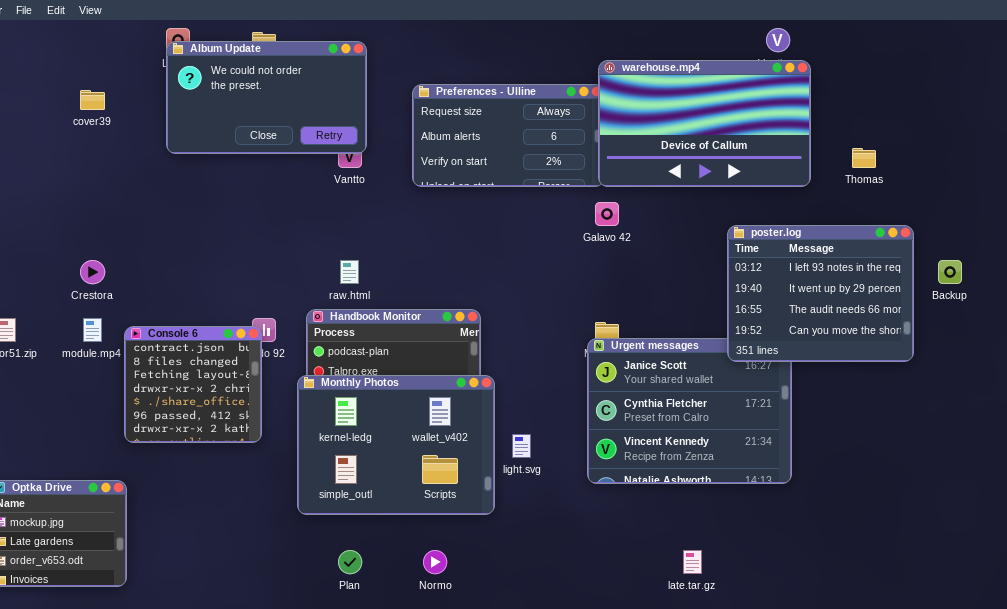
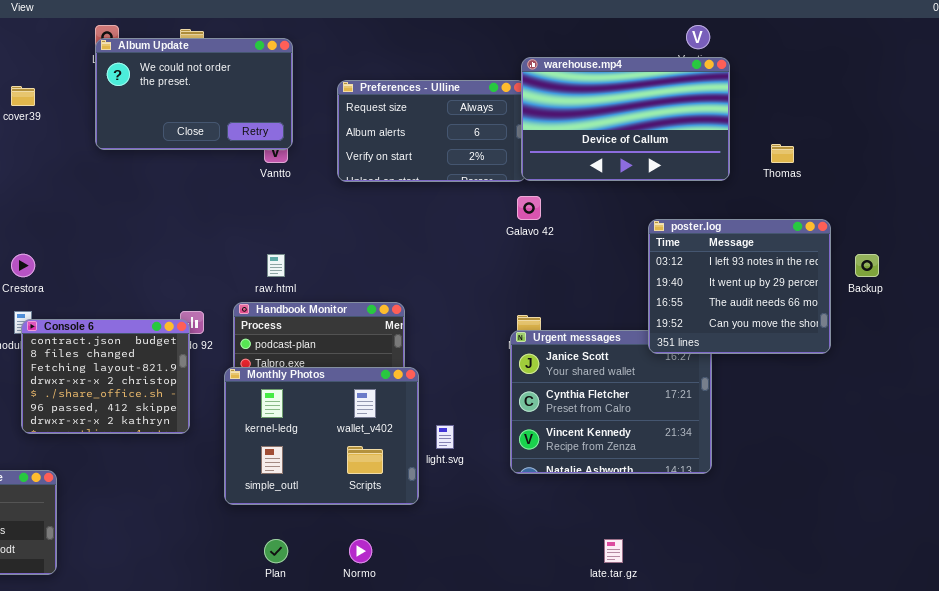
Console 6: [124,326,262,443] -> [21,319,190,434], resized

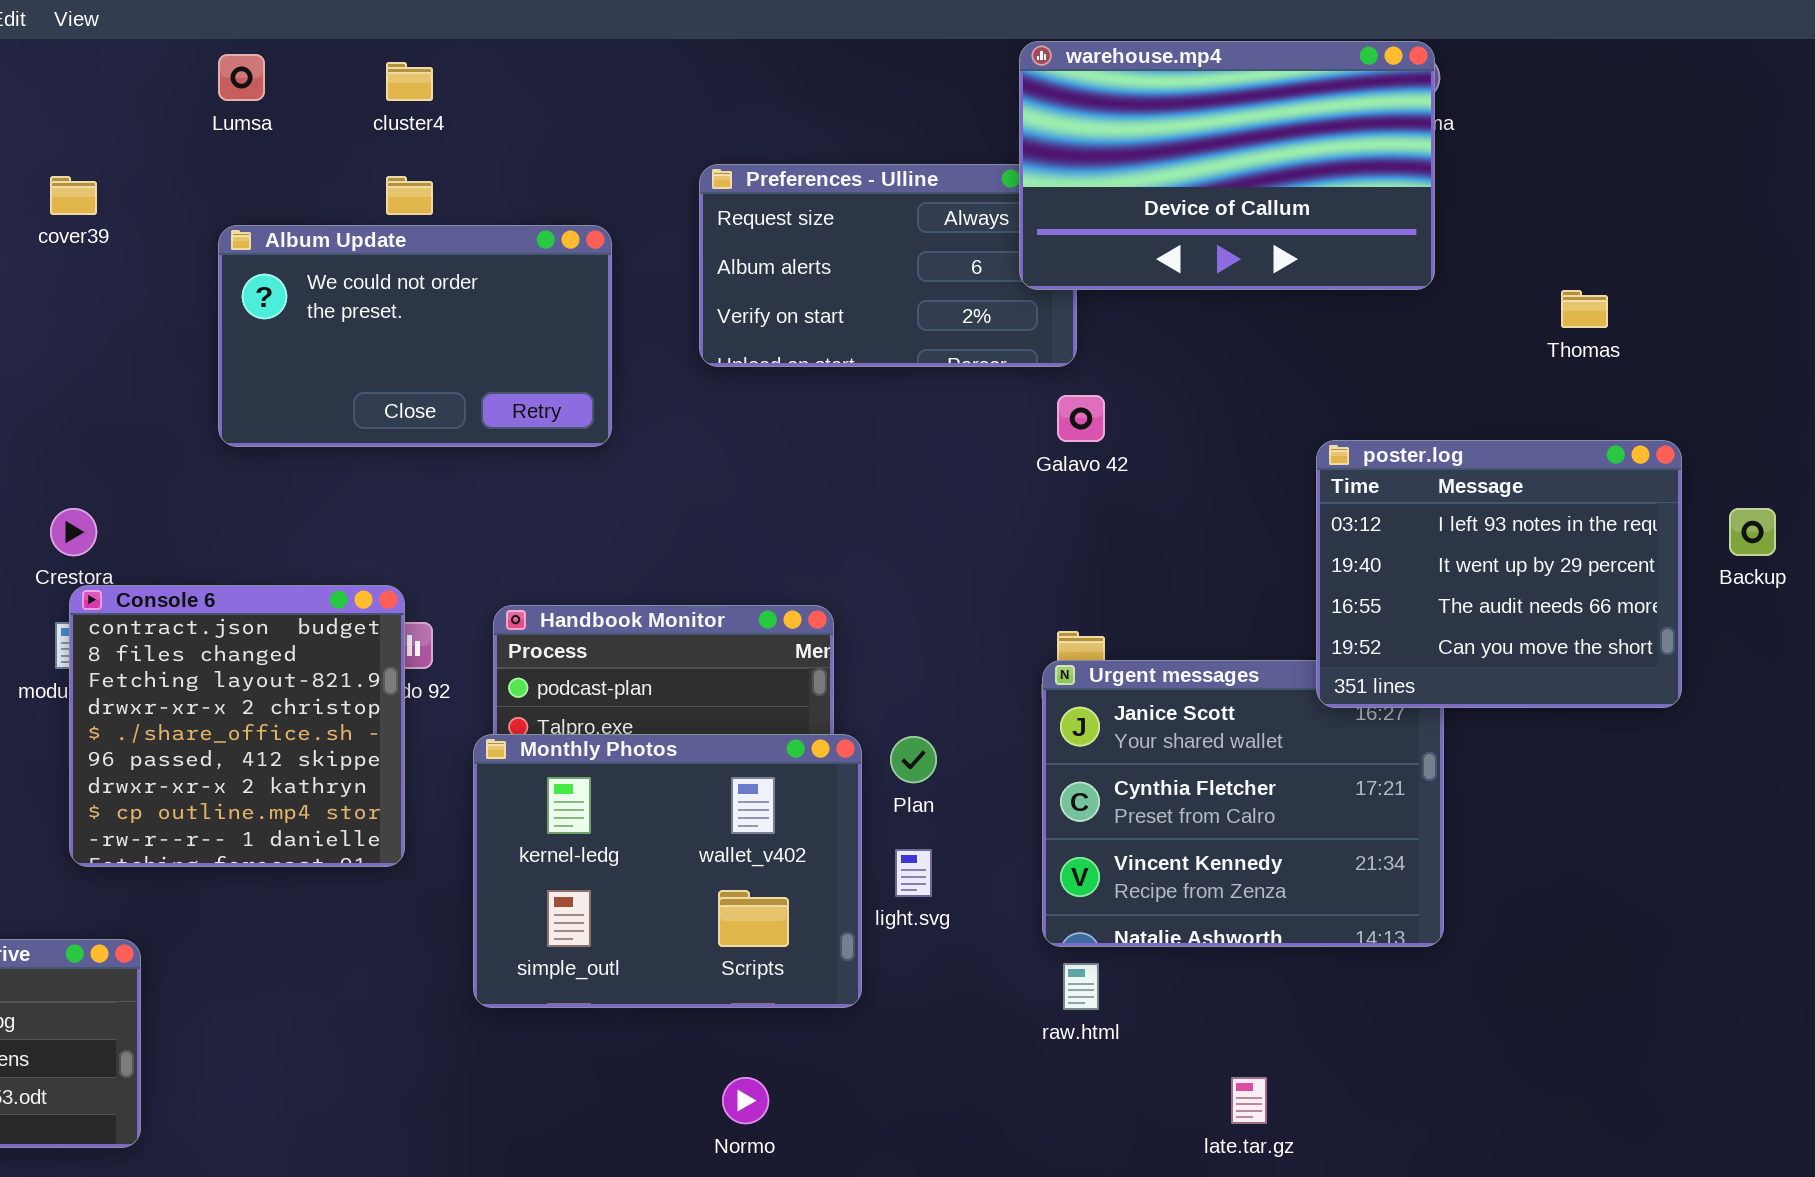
Album Update: [95,38,293,150] -> [218,225,612,447], moved
warehouse.mp4: [521,57,730,181] -> [1019,41,1435,290], moved
raw.html: [267,254,285,277] -> [1063,963,1099,1010], moved
Console 6: [21,319,190,434] -> [69,585,405,867], resized
Plan: [264,539,288,563] -> [890,736,937,783], moved

